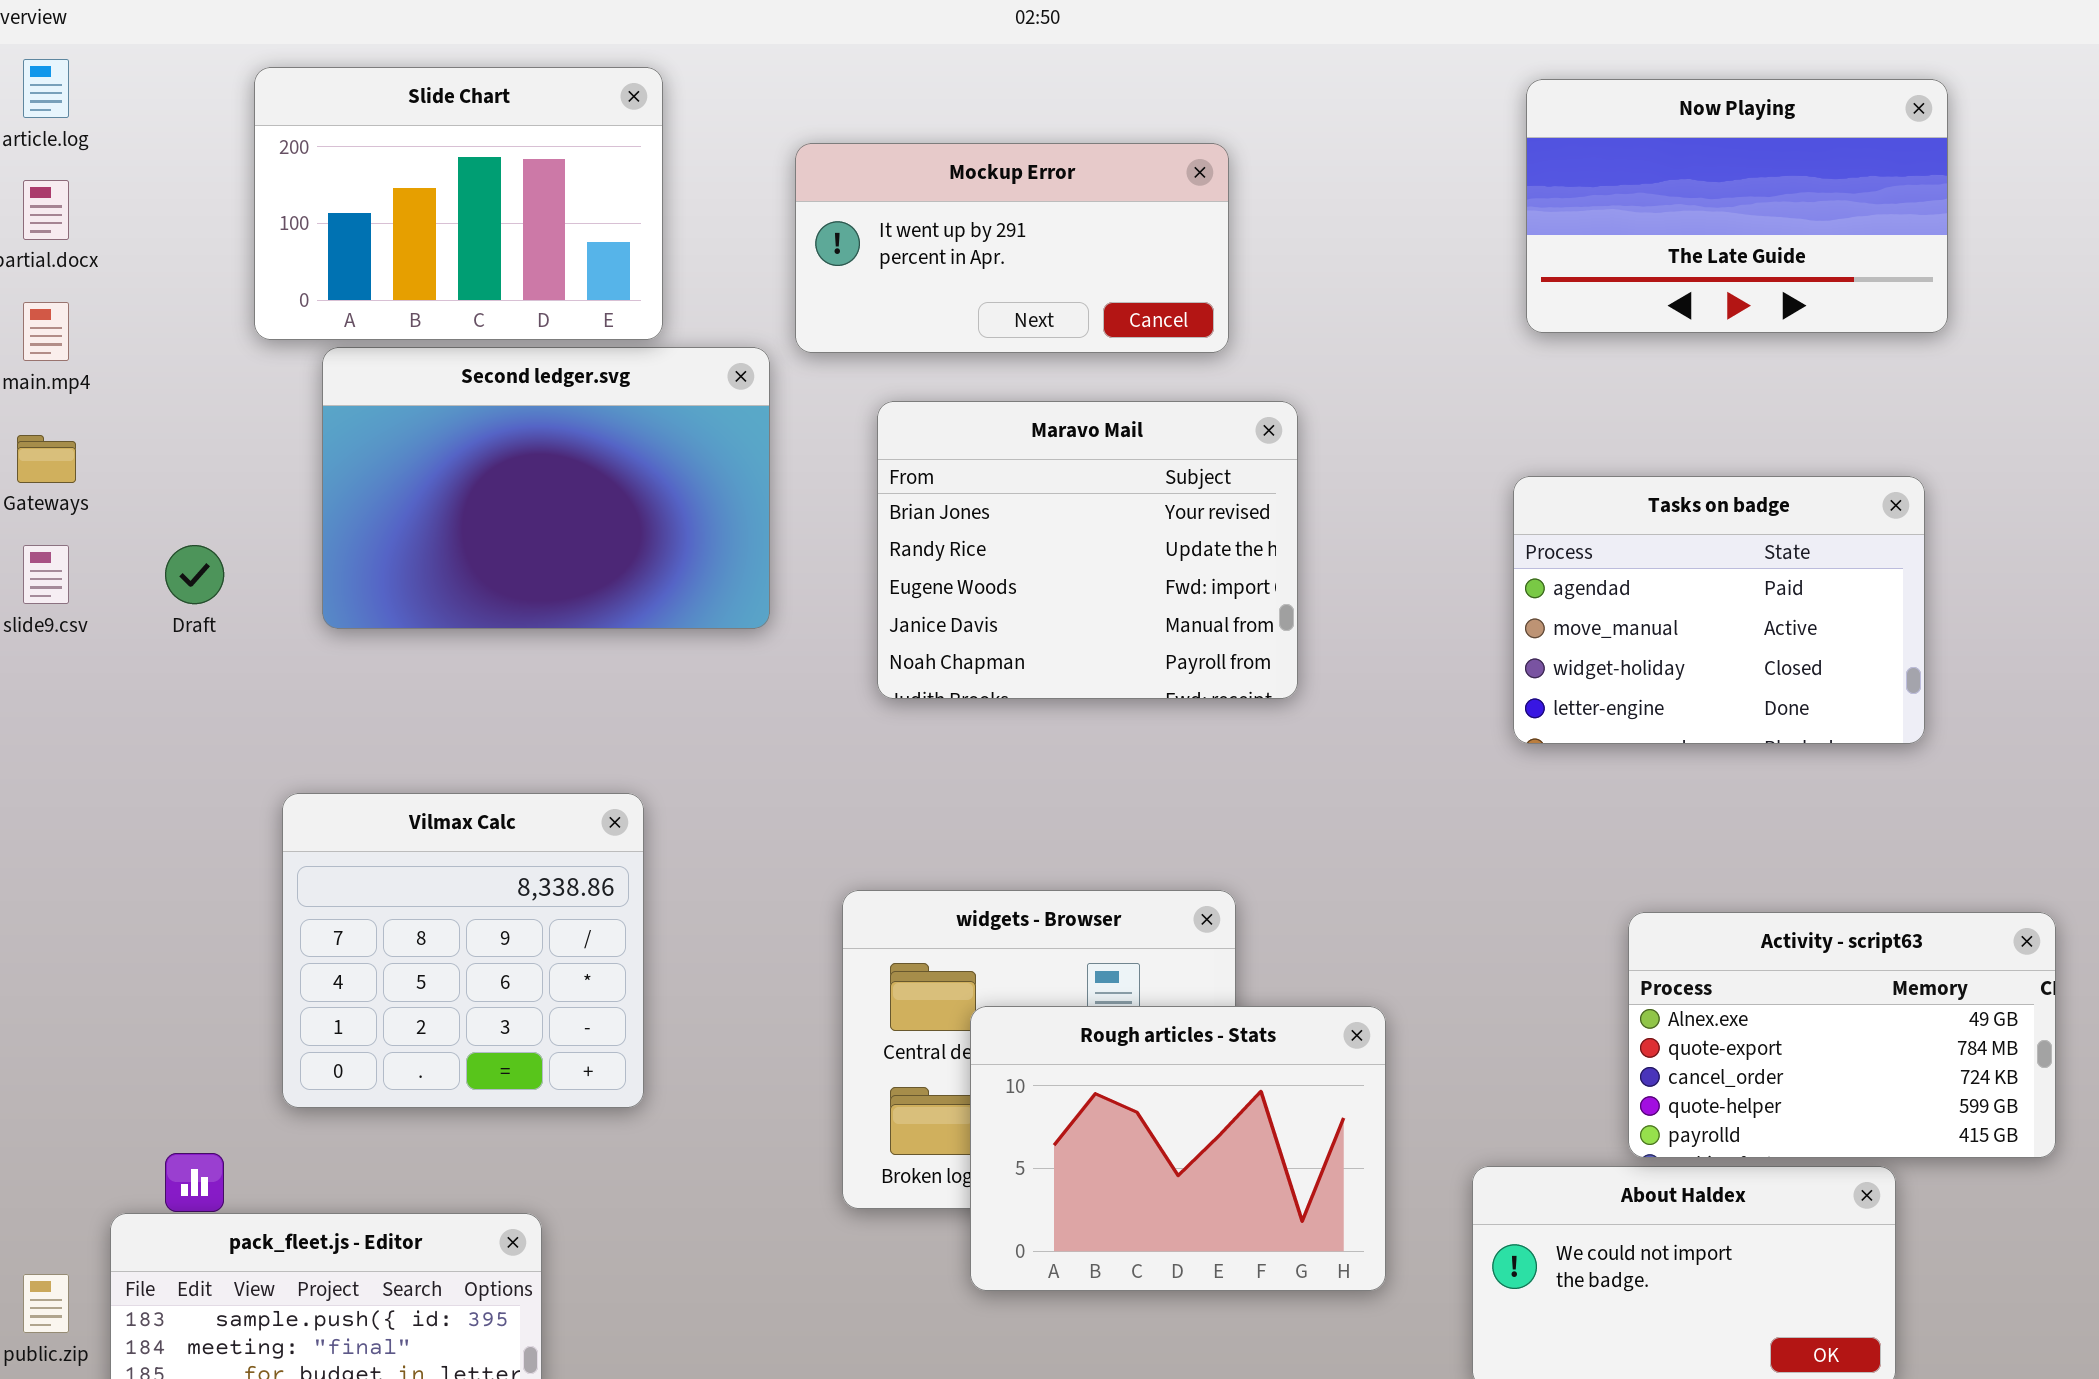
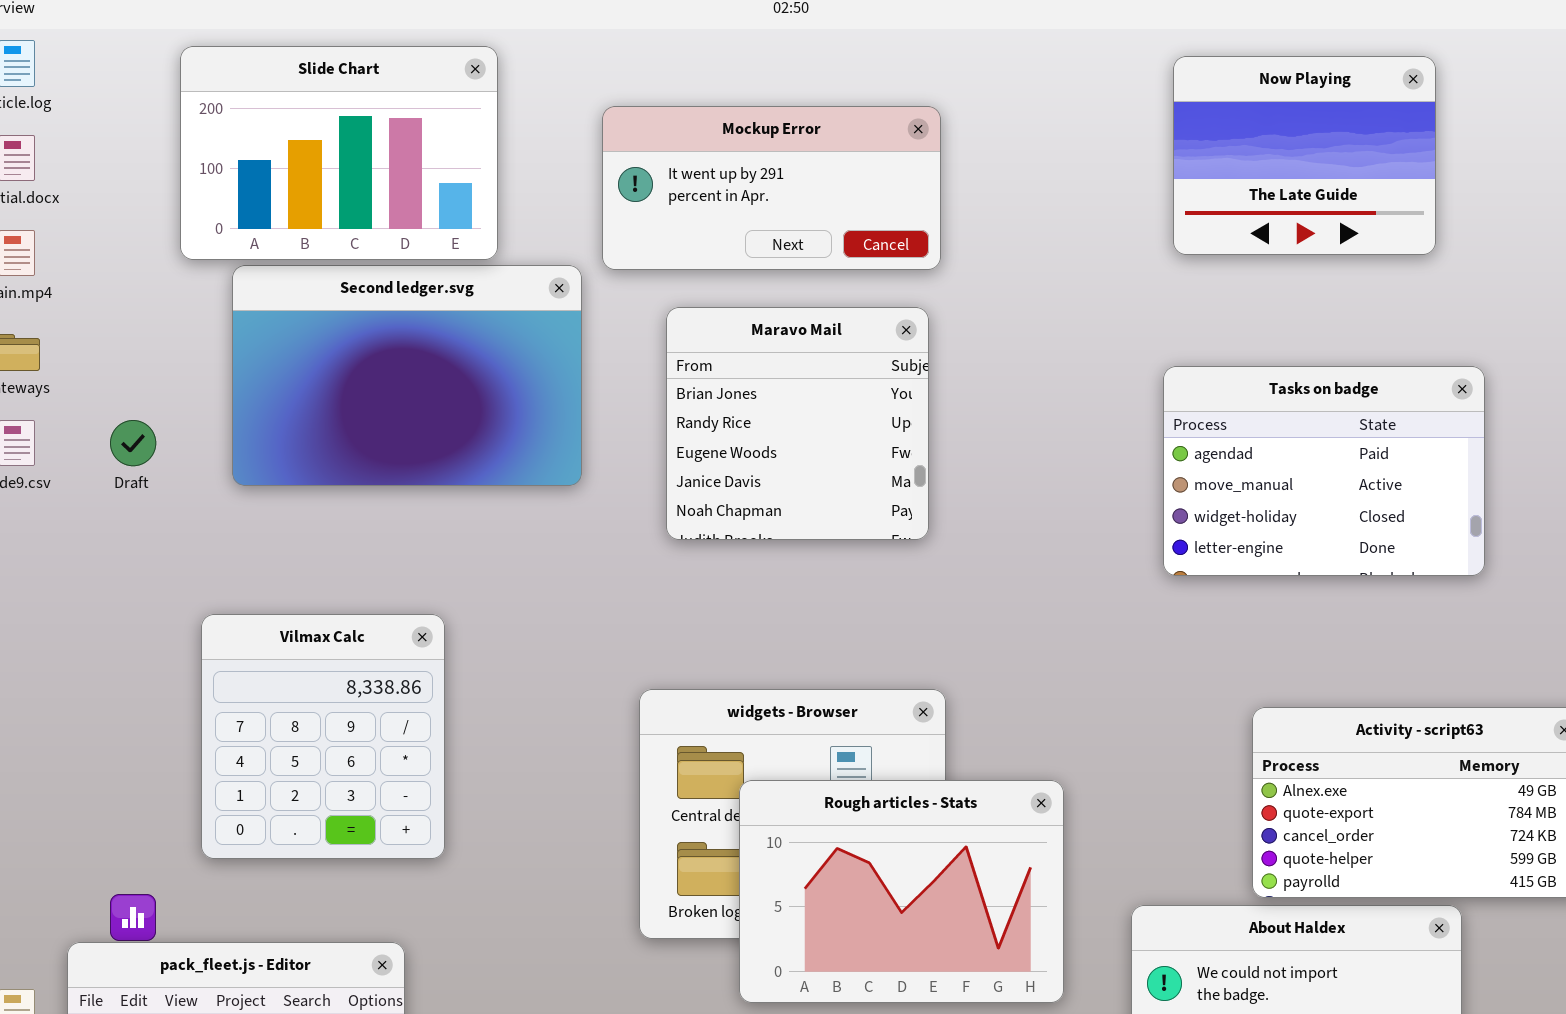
Now Playing: [1526,79,1948,333] -> [1173,56,1436,255], resized
Maravo Mail: [877,401,1298,699] -> [666,307,929,540], resized
Vilmax Calc: [282,793,644,1108] -> [201,614,445,859], resized

